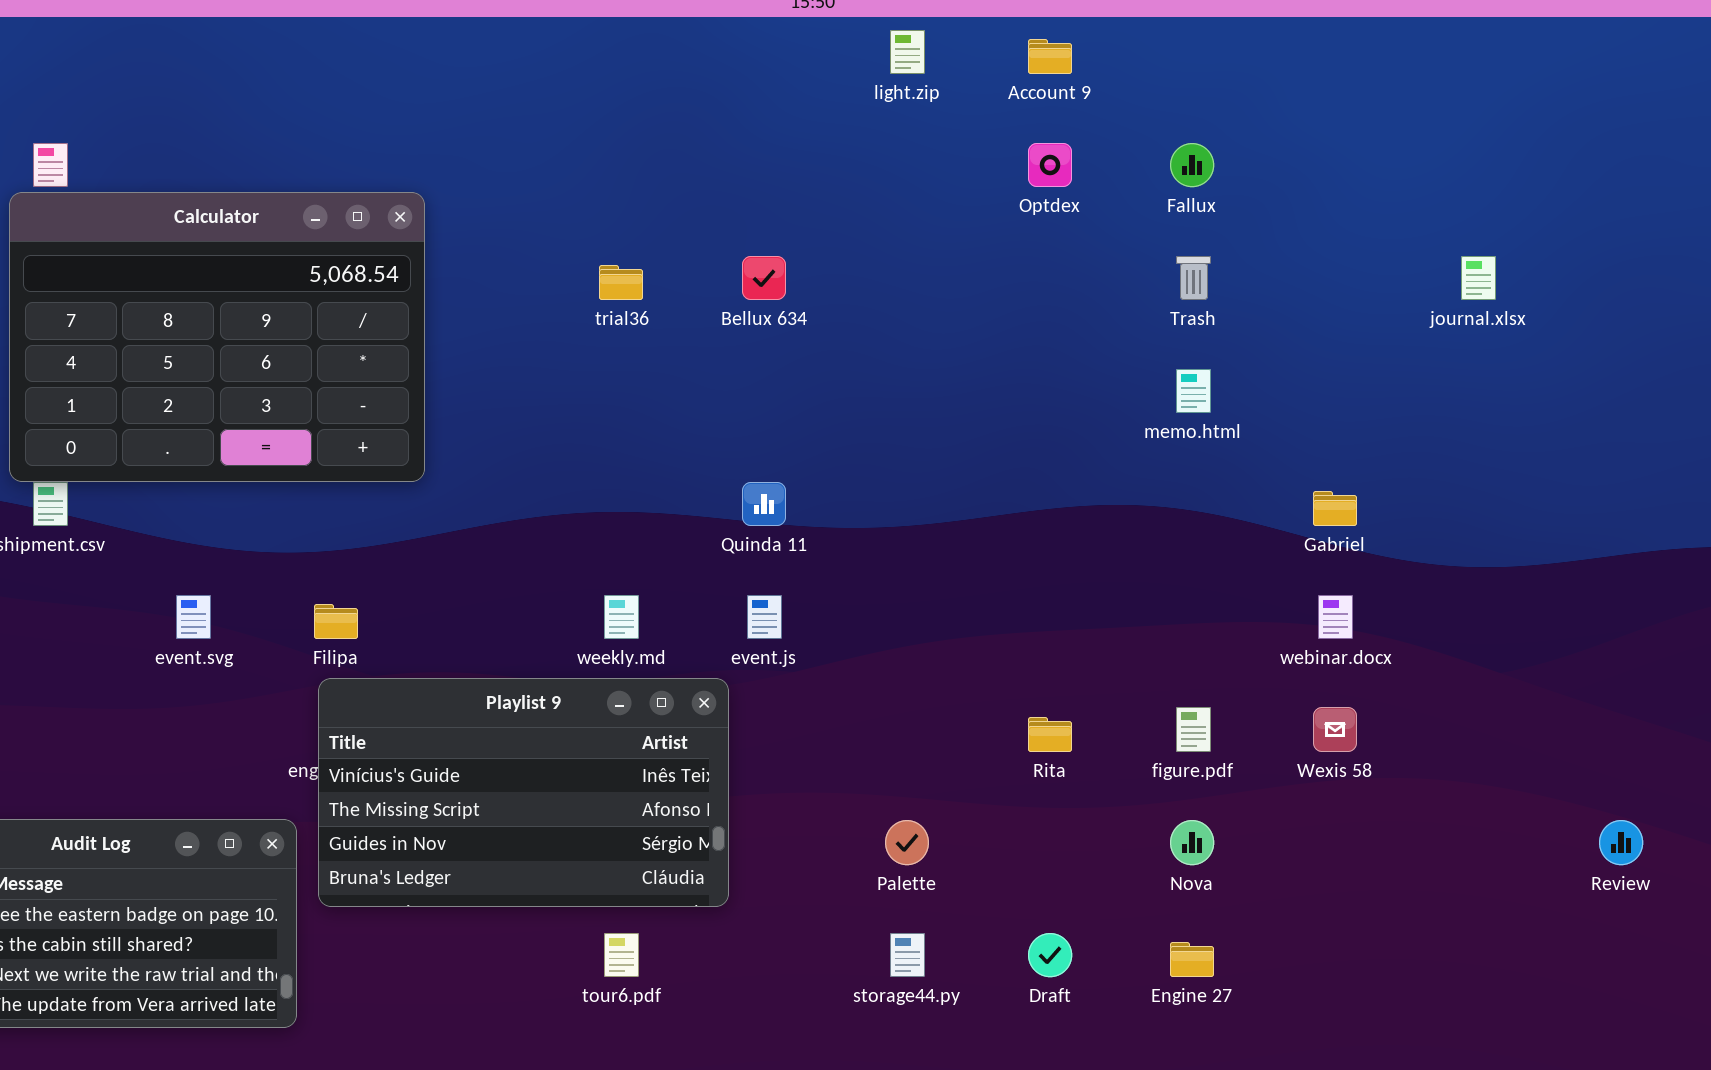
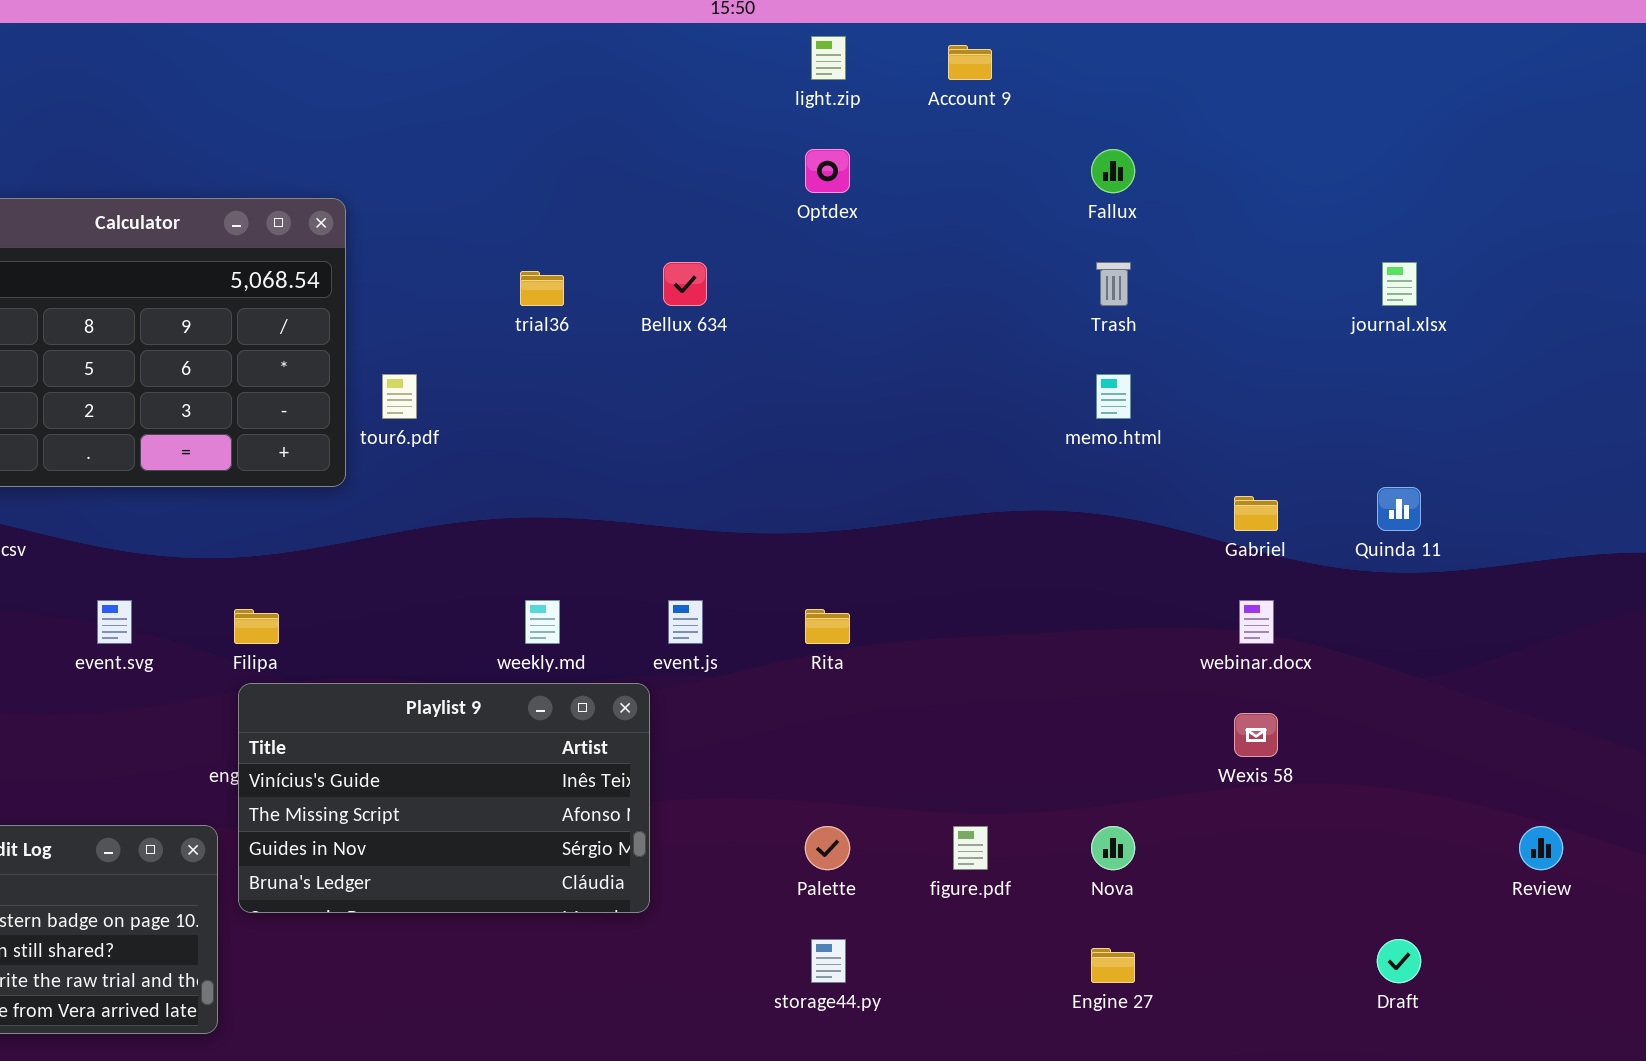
Optdex: [1028,143,1072,187] -> [805,149,850,193], moved
Quinda 11: [742,482,786,526] -> [1377,487,1421,531], moved
figure.pdf: [1176,707,1211,752] -> [953,826,988,870], moved
Rita: [1028,717,1072,752] -> [805,609,850,644], moved
tour6.pdf: [604,933,639,977] -> [382,374,417,419], moved
Draft: [1028,933,1072,977] -> [1377,939,1421,983], moved

